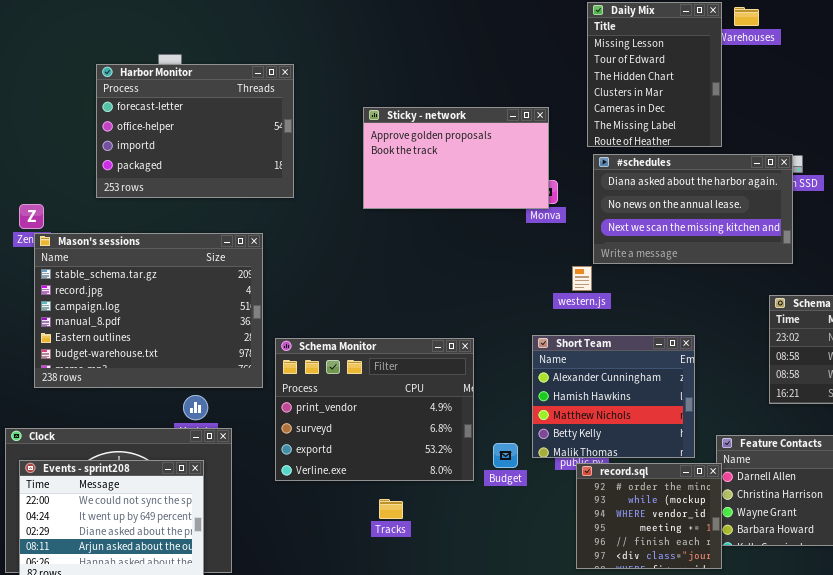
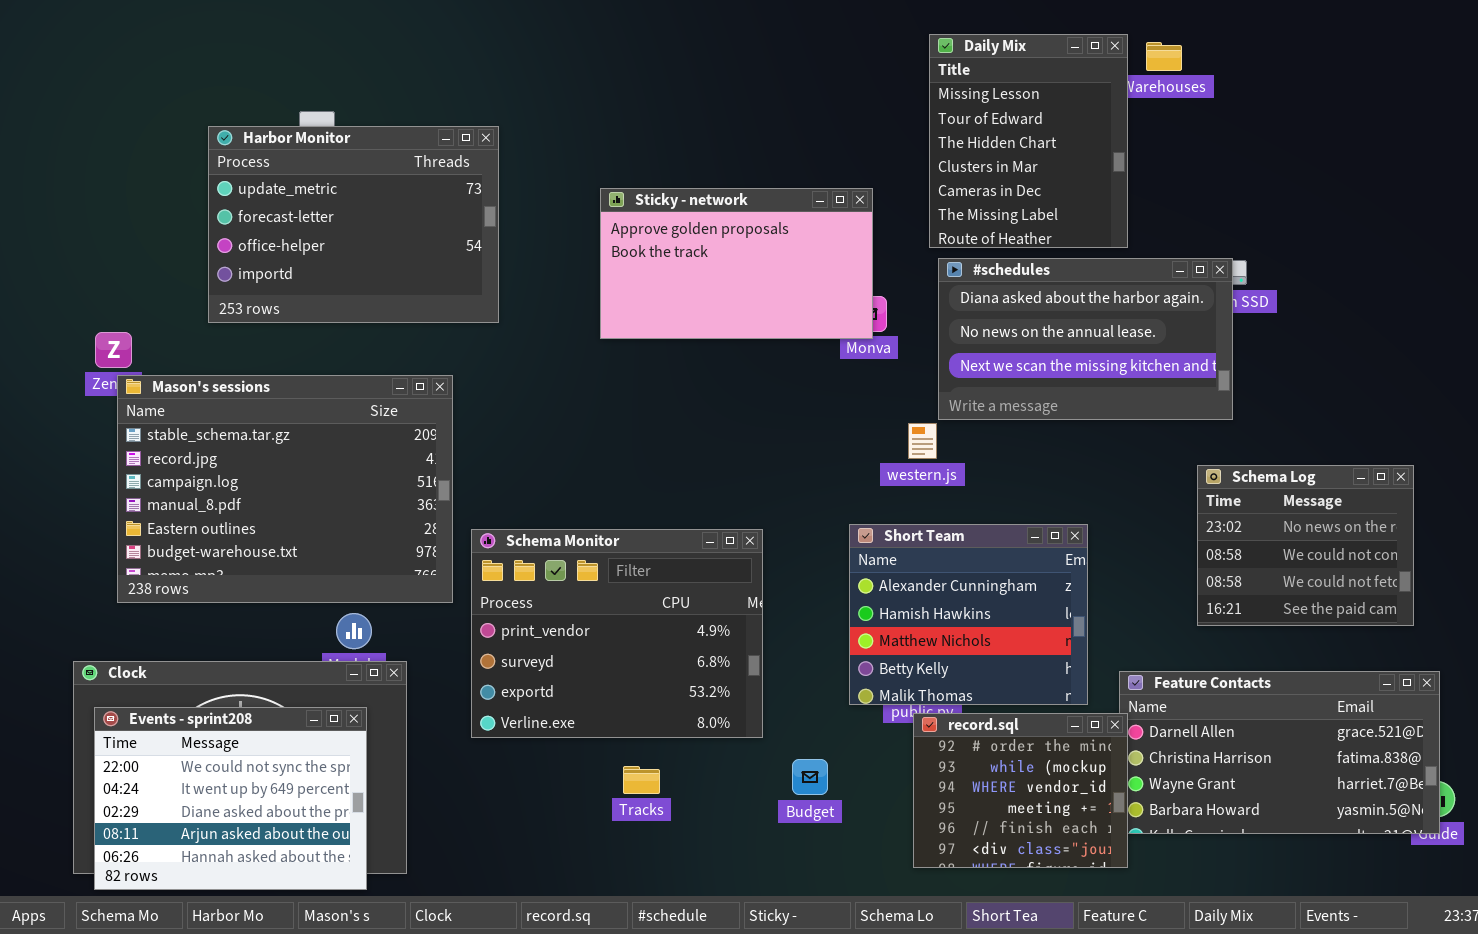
Harbor Monitor: [96,64,294,198] -> [208,126,499,323], scrolled up 1 row
Budget: [493,443,518,468] -> [792,759,828,795], moved

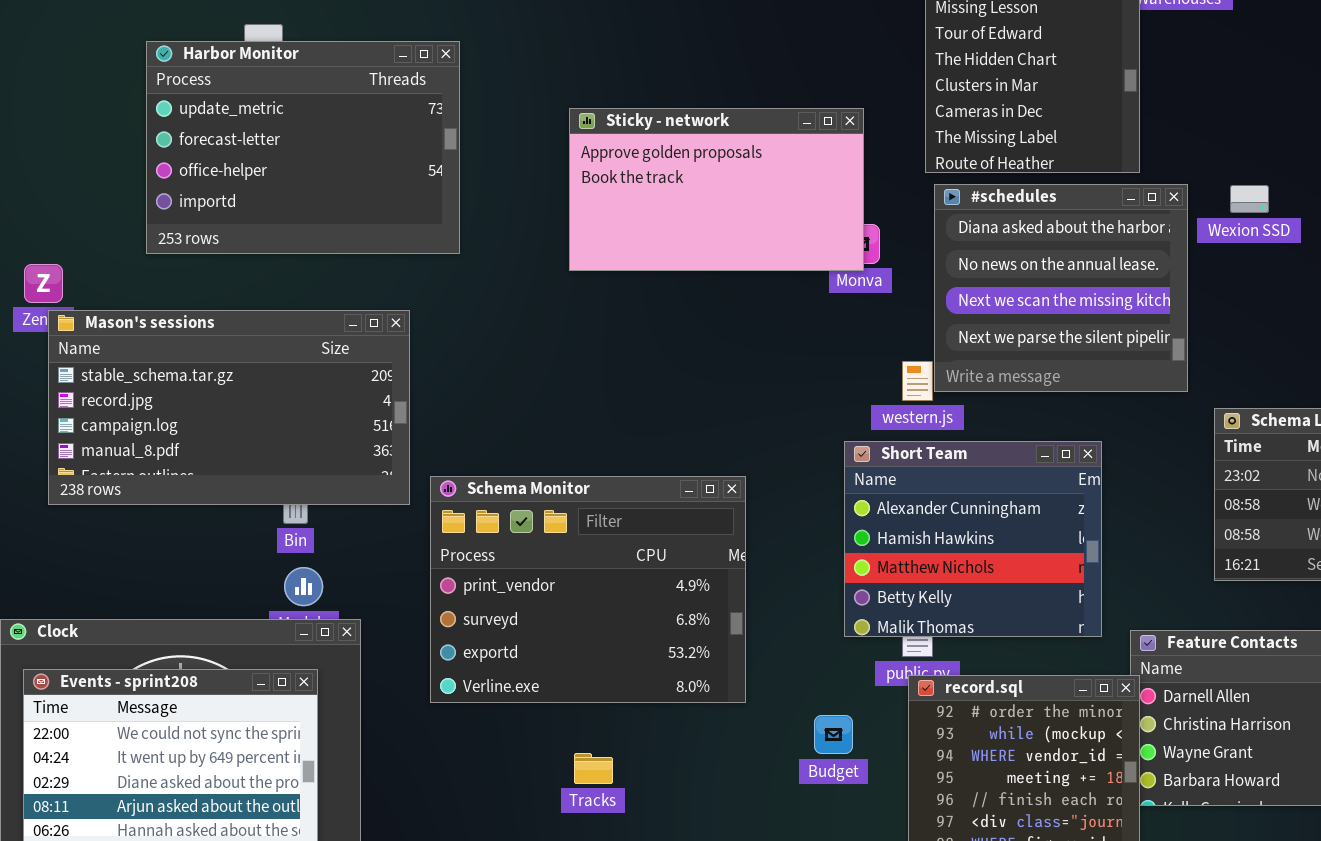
#schedules: [938,258,1233,420] -> [934,184,1188,392], resized
Mason's sessions: [117,375,453,603] -> [48,310,410,505], resized
Short Team: [849,524,1088,705] -> [844,441,1102,637], moved
Budget: [792,759,828,795] -> [814,715,853,754], moved
Tracks: [623,766,660,794] -> [574,753,613,784], moved

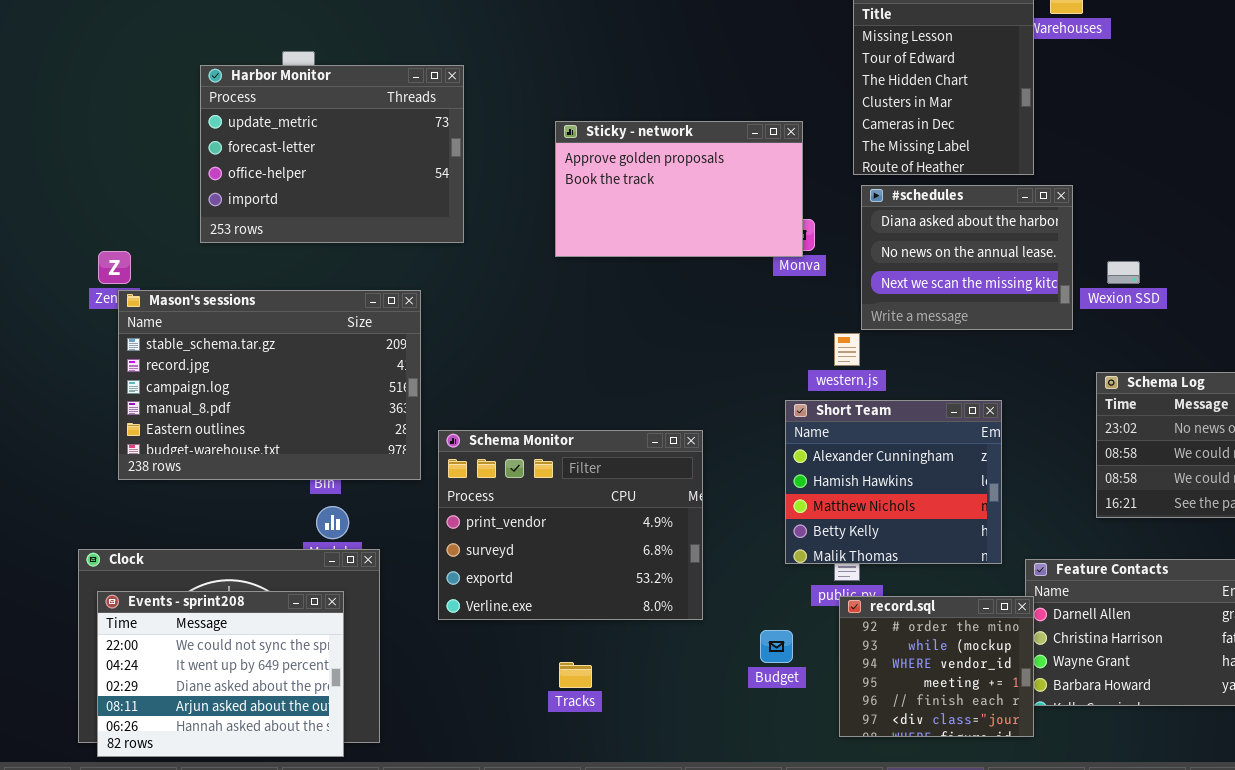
#schedules: [934,184,1188,392] -> [861,185,1073,330], resized
Wexion SSD: [1230,185,1269,213] -> [1107,261,1140,284], moved
Mason's sessions: [48,310,410,505] -> [118,290,421,480], resized

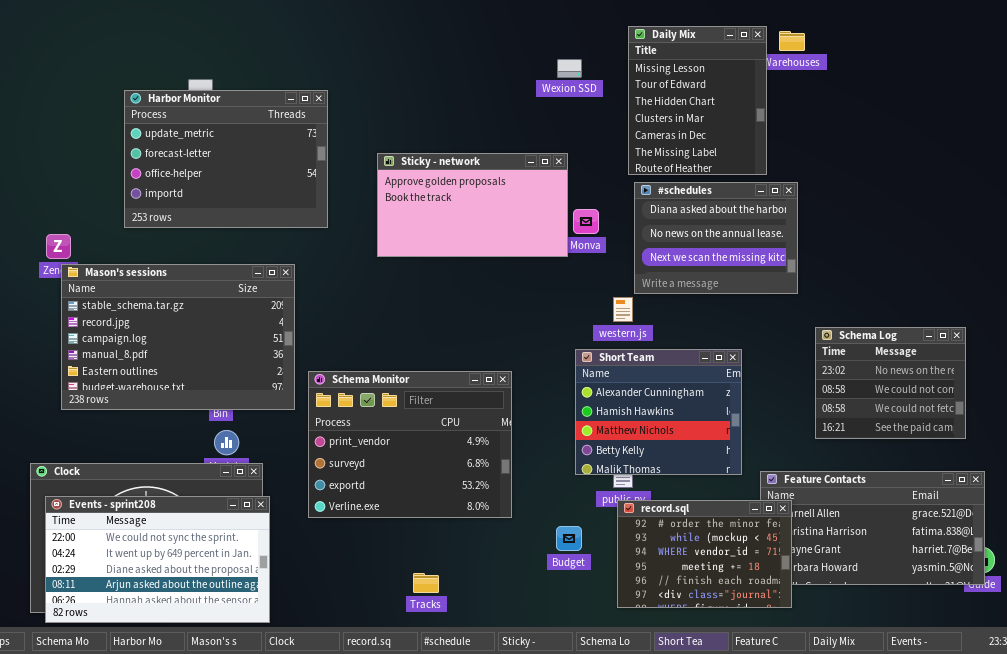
Sticky - network: [555,121,803,257] -> [377,153,568,257], moved
Wexion SSD: [1107,261,1140,284] -> [557,59,582,78], moved
Events - sprint208: [97,591,344,757] -> [45,496,270,623], resized
record.sql: [839,596,1034,737] -> [617,500,792,608], resized
Tracks: [559,662,592,688] -> [413,573,439,593], moved

